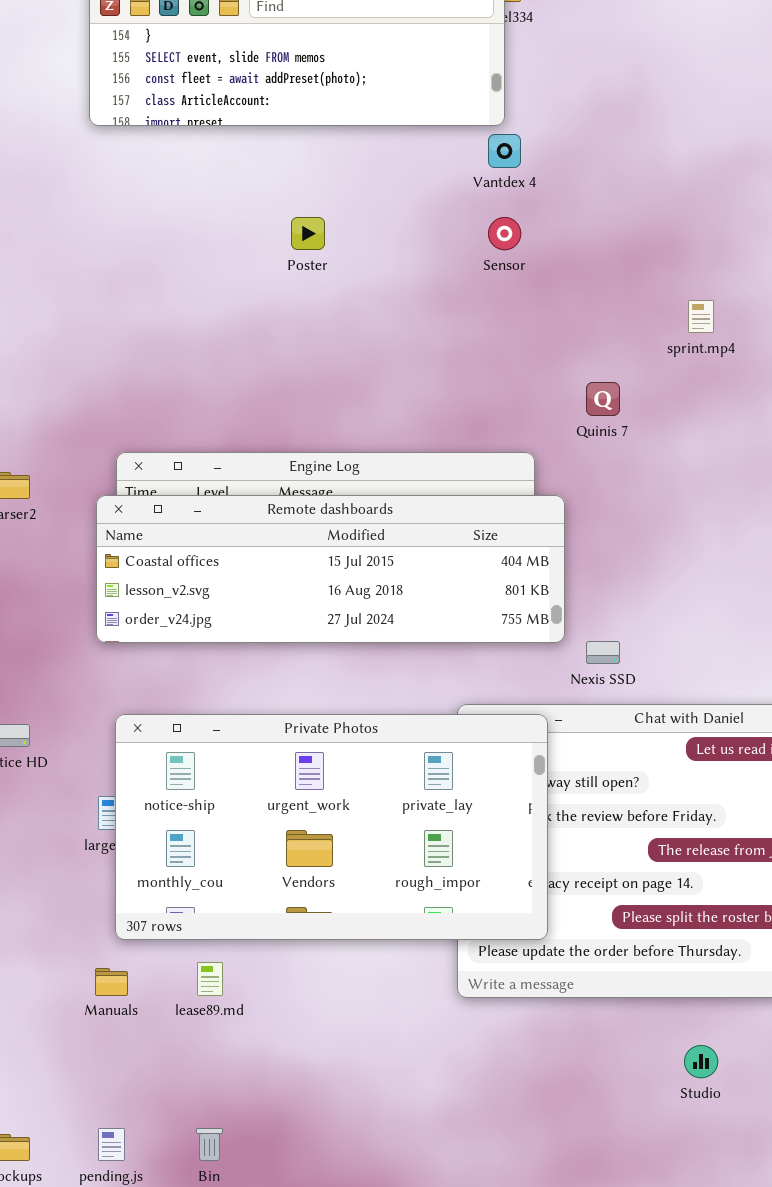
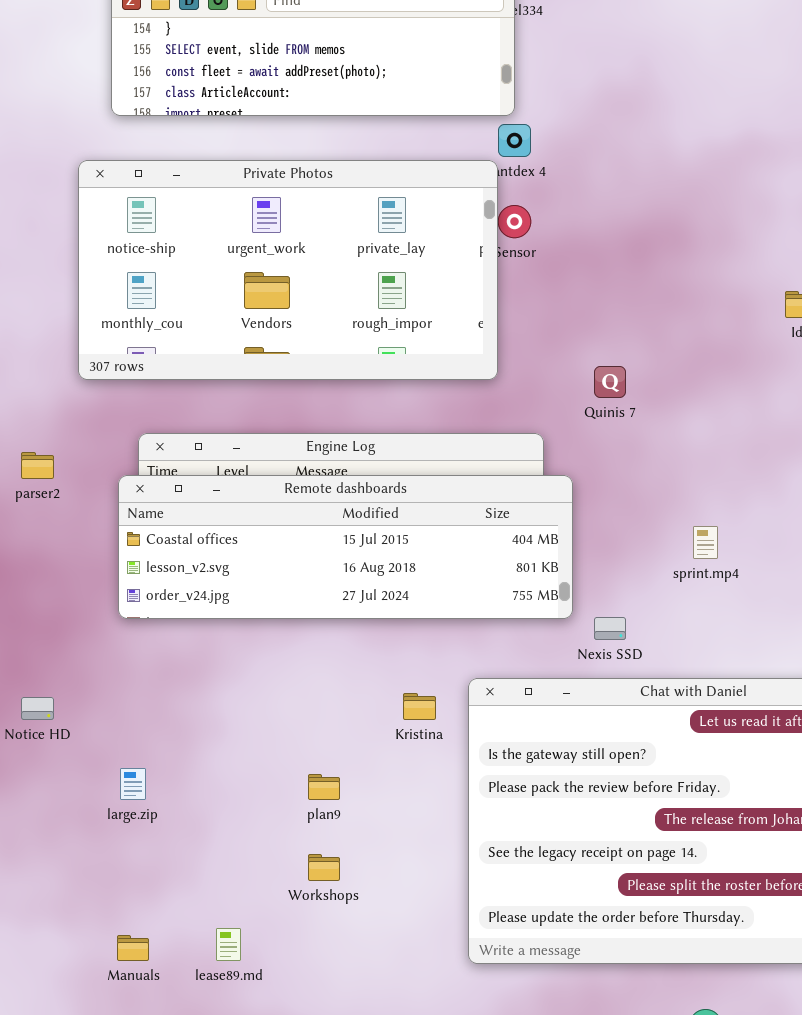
sprint.mp4: [688,300,714,333] -> [693,526,718,559], moved
Private Photos: [115,714,548,940] -> [78,160,498,380], moved

